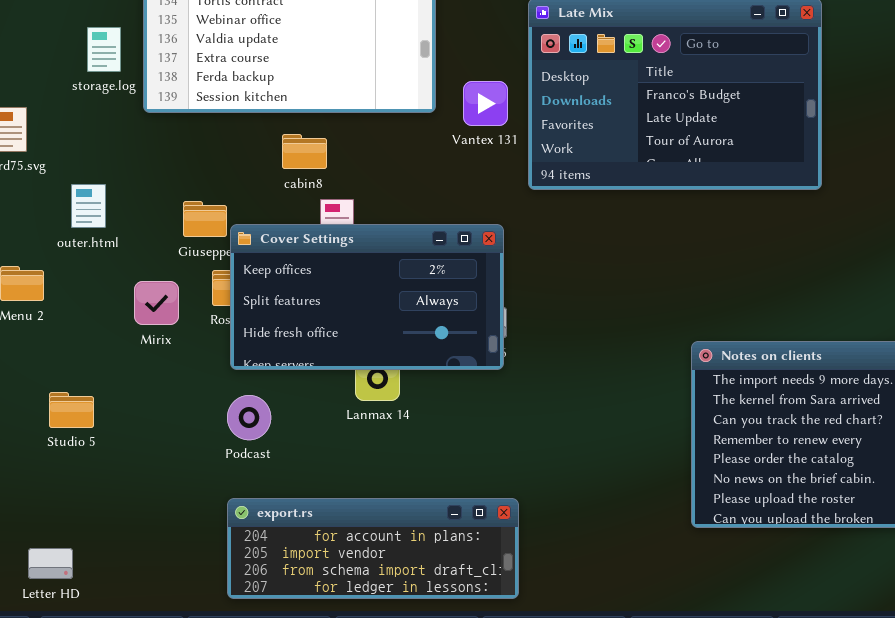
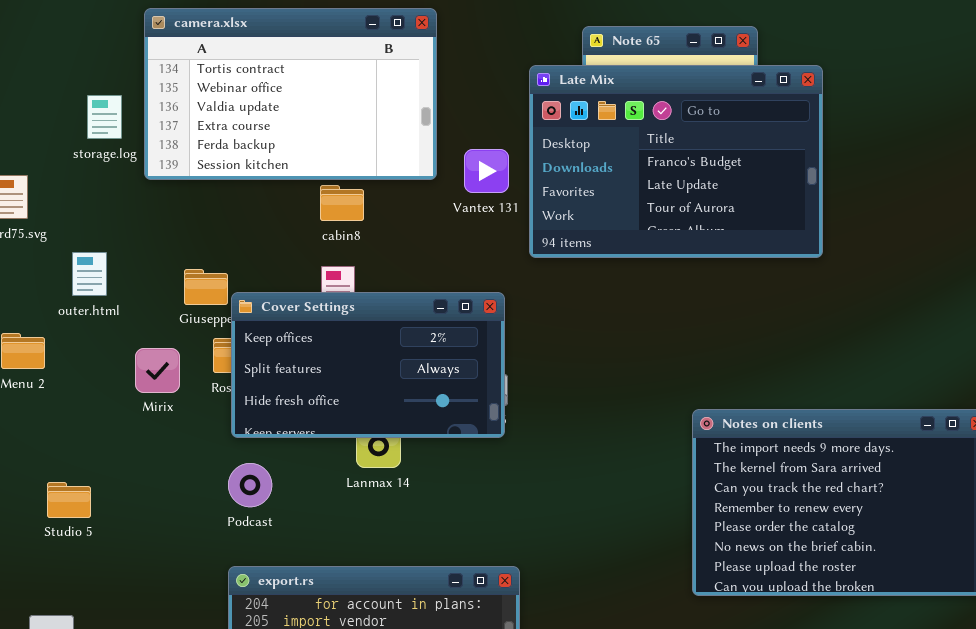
cabin8: [282,134,327,169] -> [320,185,364,221], moved
Studio 5: [49,392,94,428] -> [47,482,91,518], moved

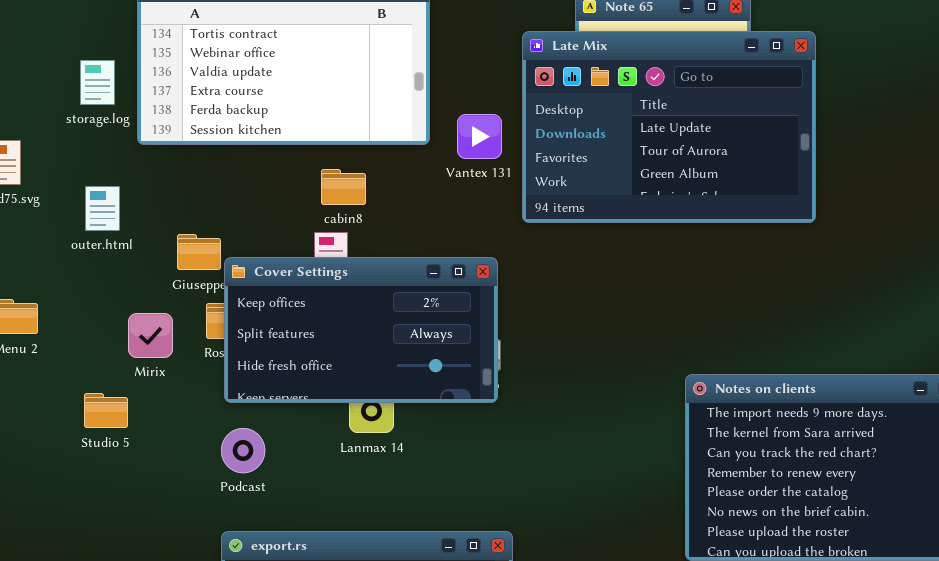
Late Mix: [529,65,823,258] -> [522,31,816,223], scrolled down 1 row
cabin8: [320,185,364,221] -> [321,169,366,205], moved
outer.html: [72,252,107,296] -> [85,186,120,231], moved
Studio 5: [47,482,91,518] -> [84,393,128,428], moved

